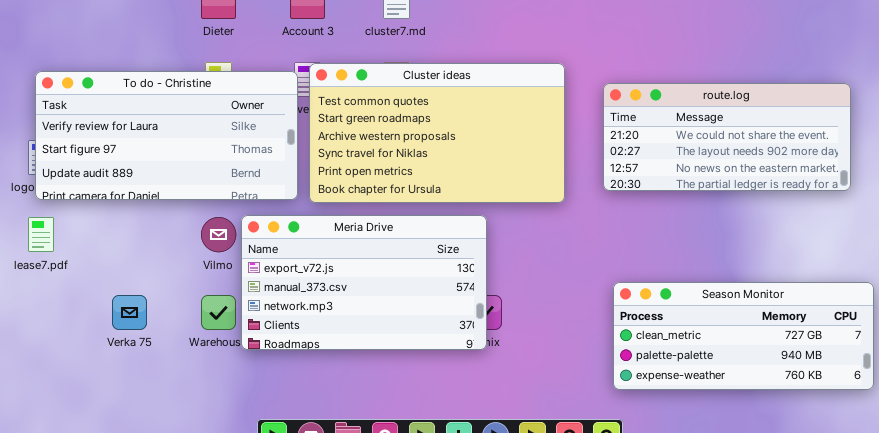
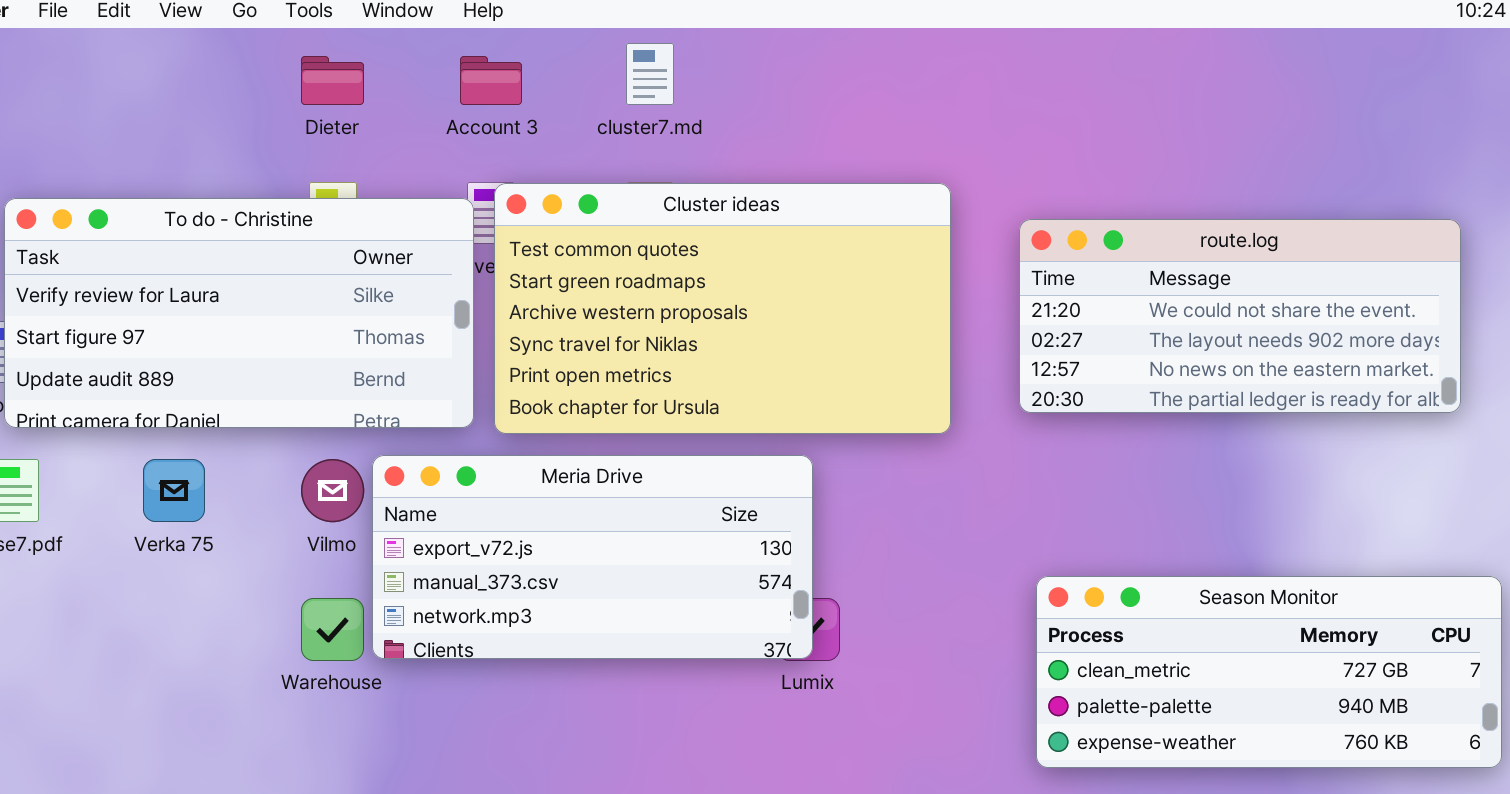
Meria Drive: [241,215,487,350] -> [372,455,813,659], resized
Verka 75: [112,295,147,330] -> [143,459,205,522], moved

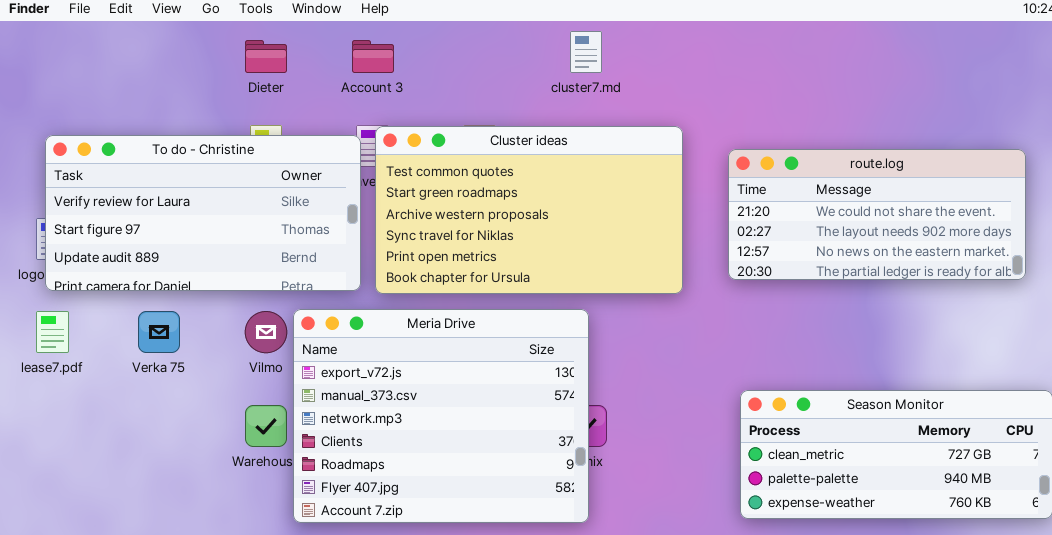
cluster7.md: [626,43,674,105] -> [570,31,602,73], moved
Meria Drive: [372,455,813,659] -> [293,309,589,523], resized

